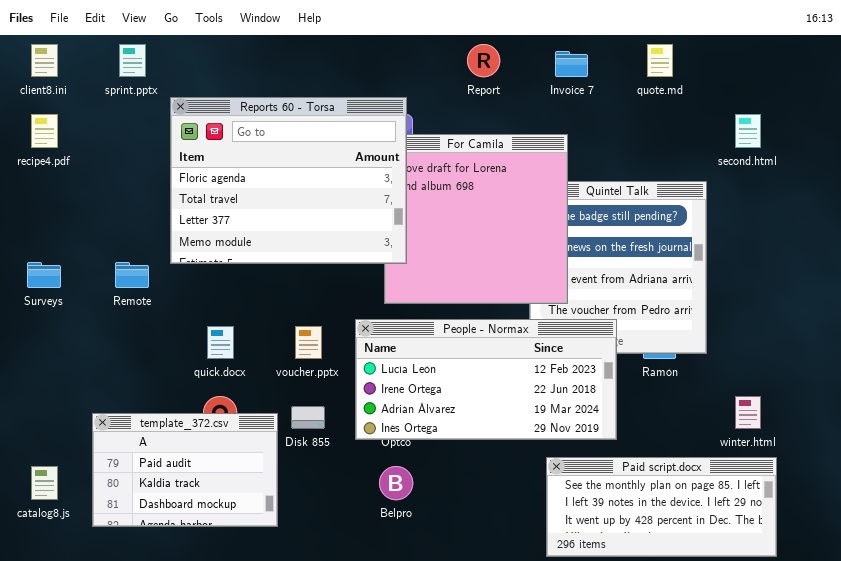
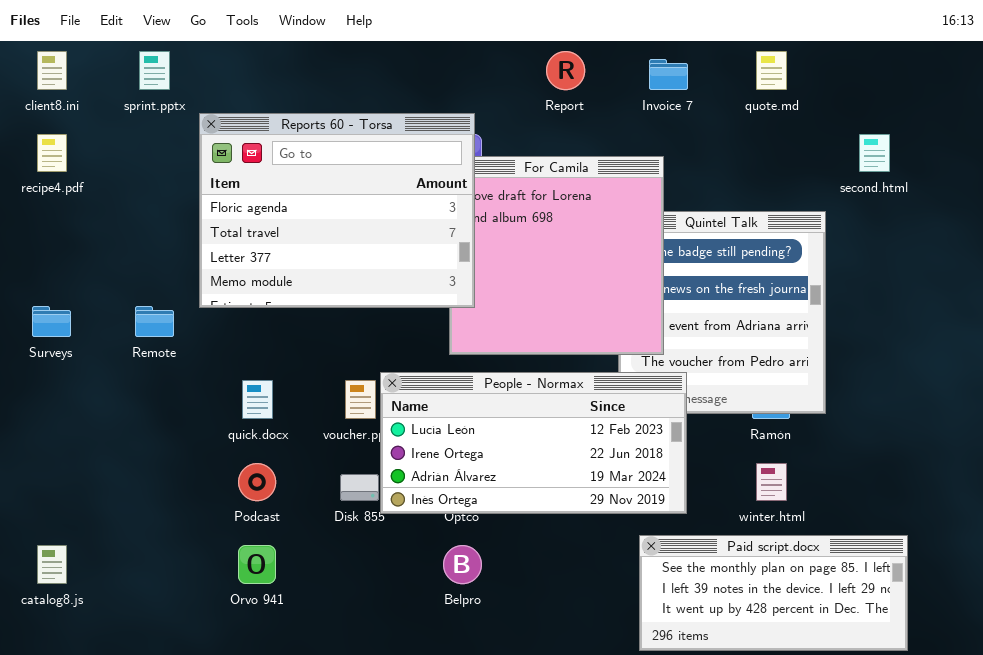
People - Normax: [355,319,617,440] -> [380,372,687,514], moved
winter.html: [735,396,761,429] -> [756,463,787,501], moved
template_372.csv: [92,413,278,527] -> none, closed

